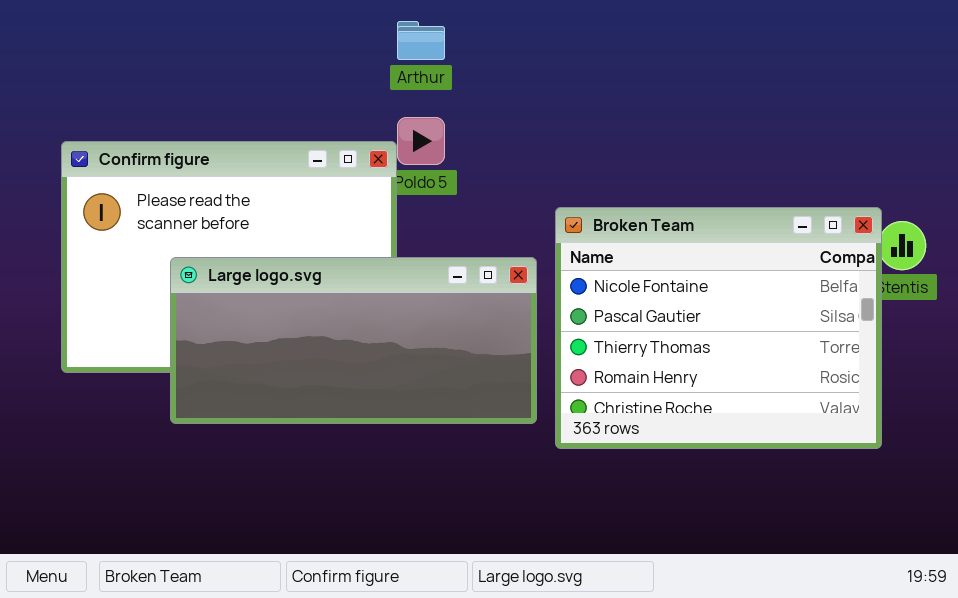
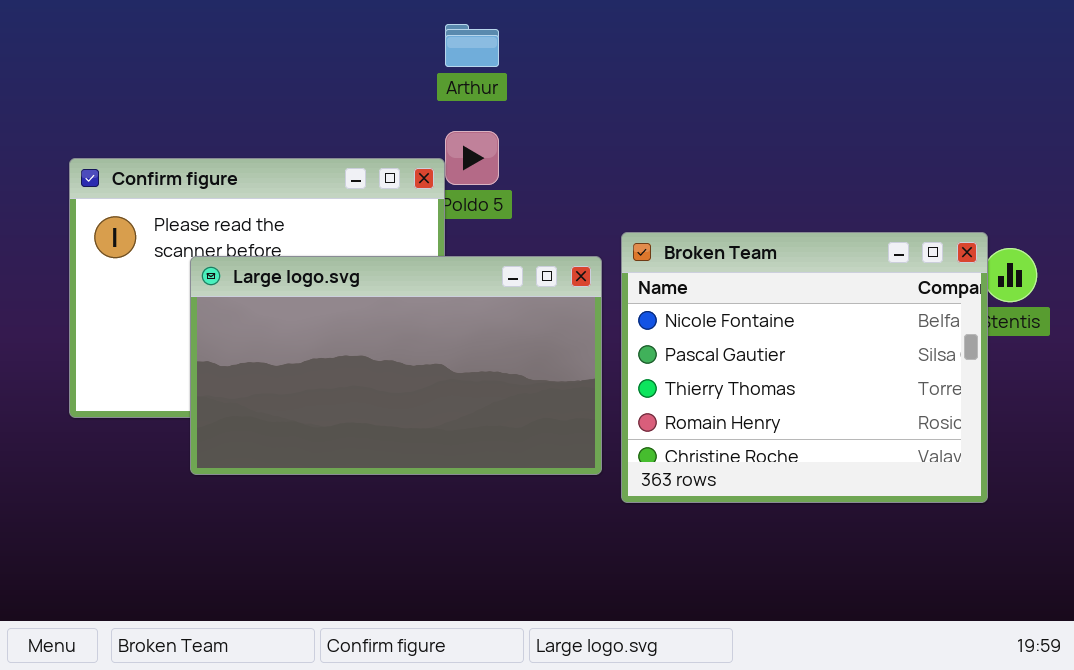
Large logo.svg: [170,257,537,424] -> [190,256,602,475], resized

